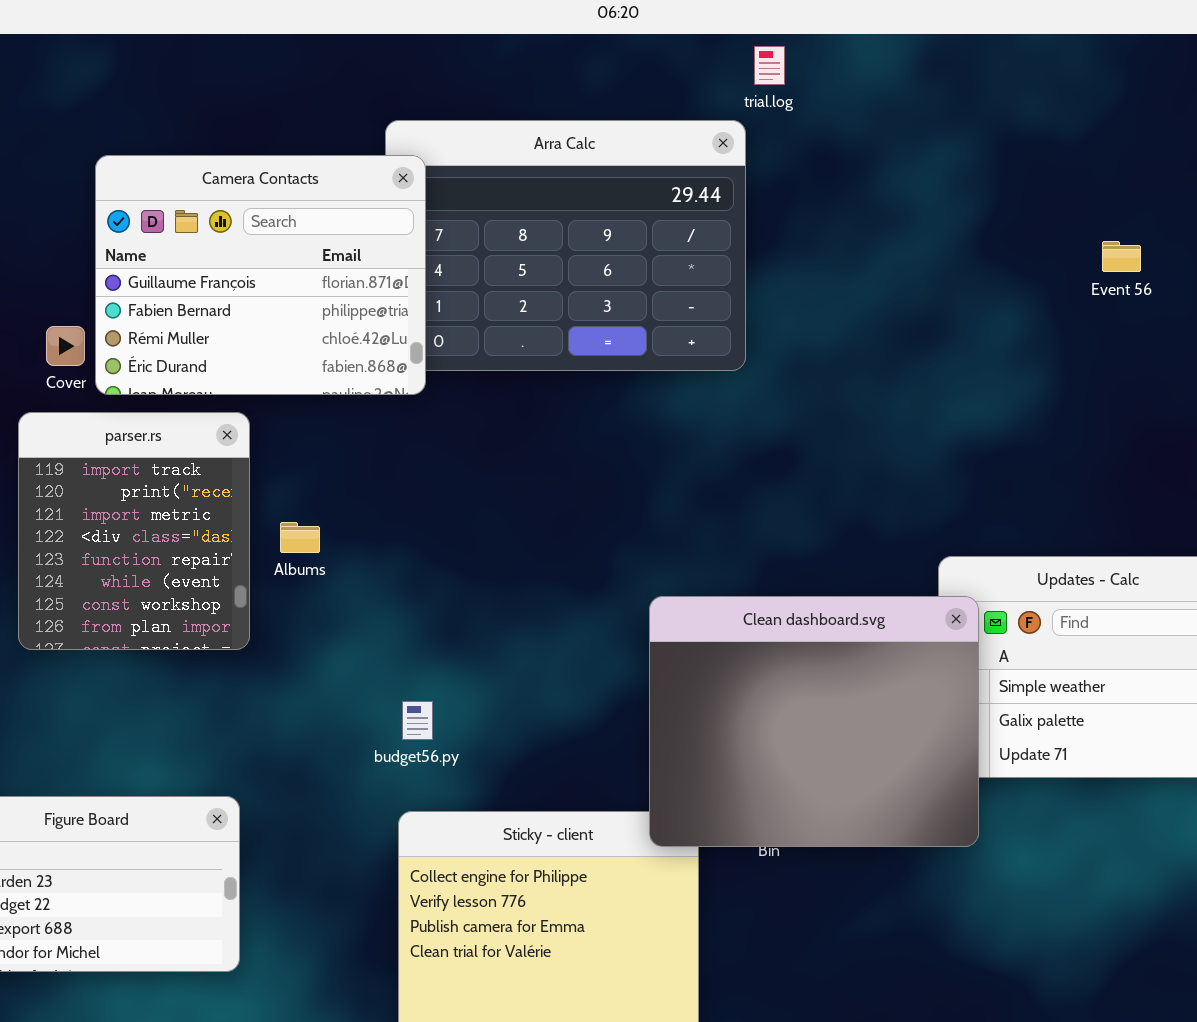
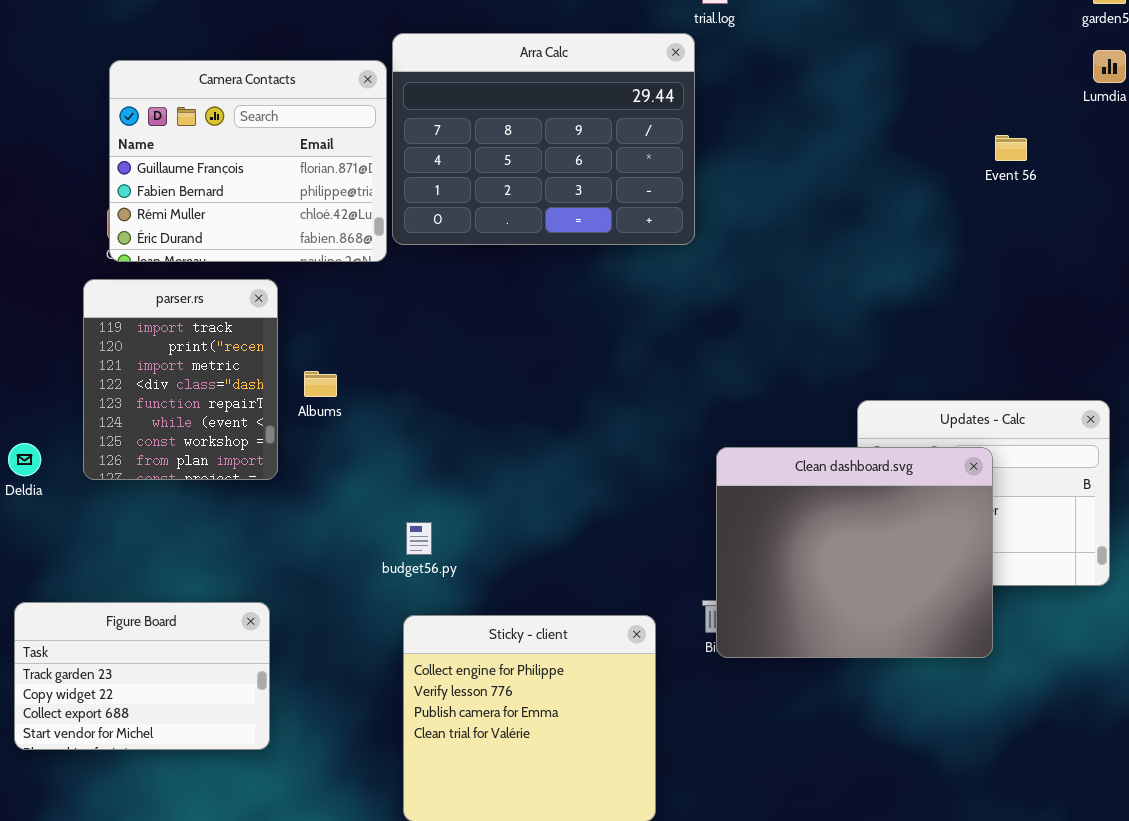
Camera Contacts: [95,155,426,395] -> [109,60,387,262], moved
Clean dashboard.svg: [649,596,979,847] -> [716,447,993,658], moved

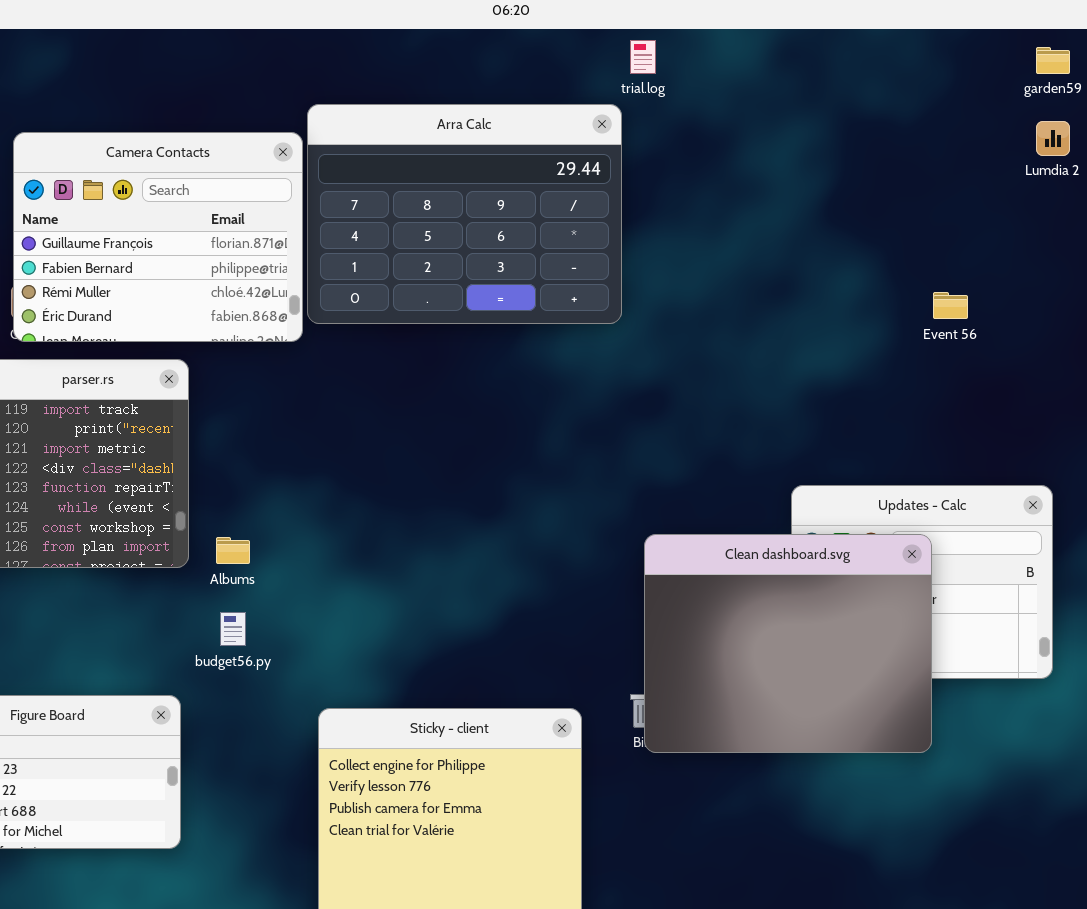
Event 56: [995,135,1027,161] -> [933,292,968,319], moved
Albums: [304,371,337,397] -> [216,537,250,564], moved
budget56.py: [406,522,432,555] -> [220,612,246,646], moved

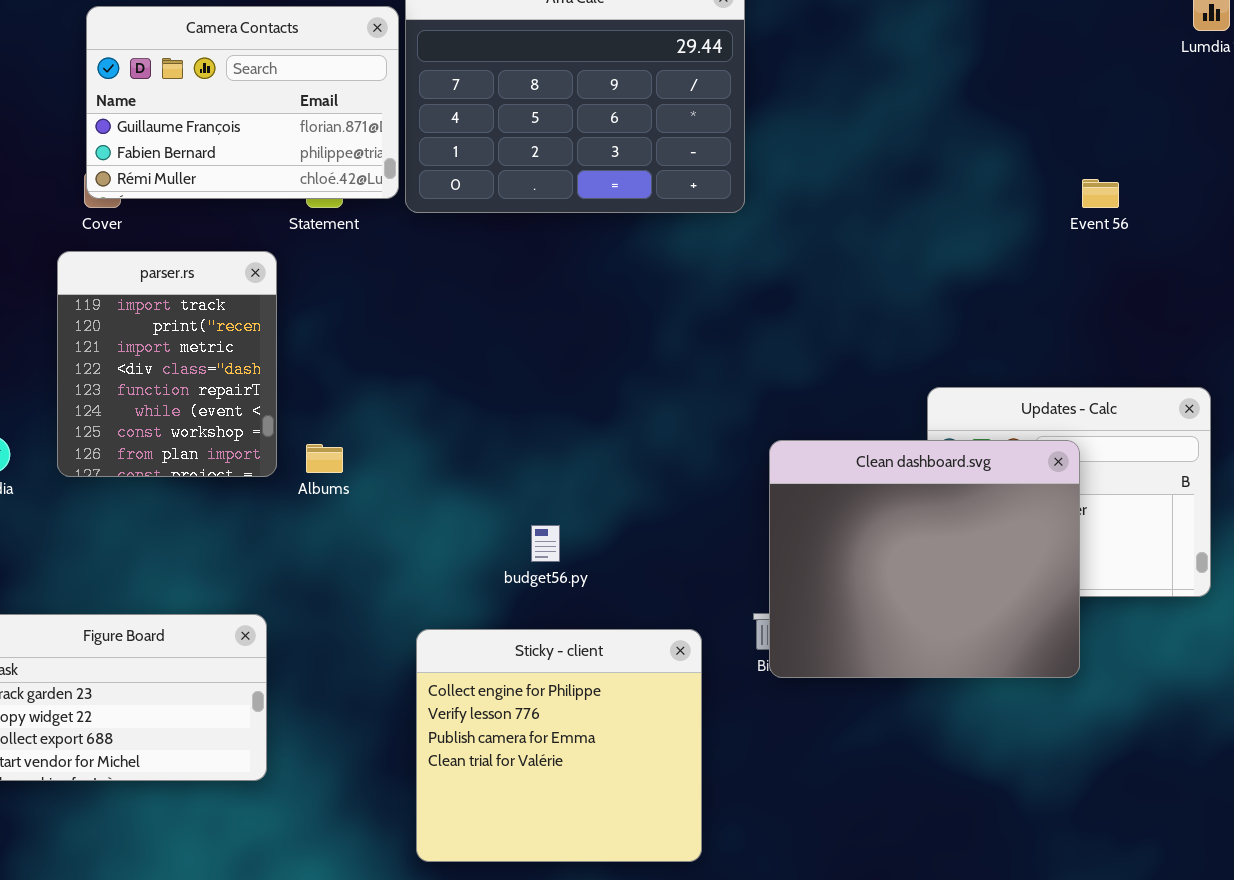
Camera Contacts: [13,132,303,342] -> [86,6,399,199], resized
budget56.py: [220,612,246,646] -> [531,525,560,562], moved

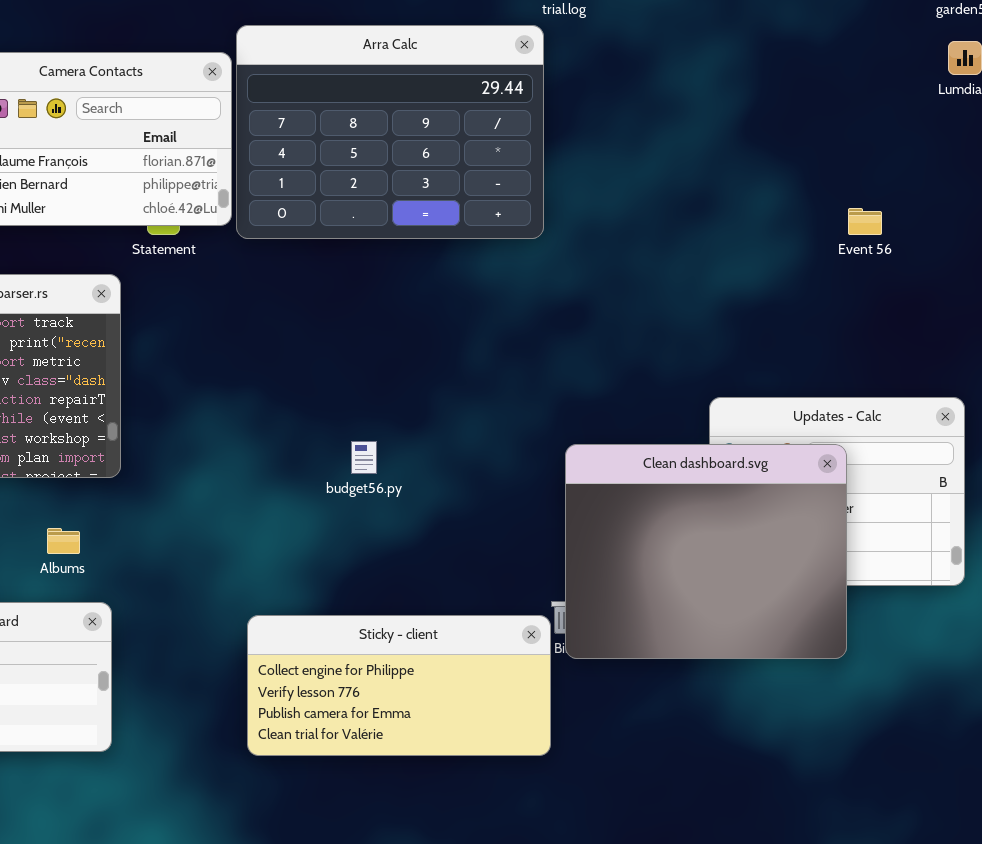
Albums: [306,444,343,473] -> [47,528,80,554], moved
budget56.py: [531,525,560,562] -> [351,441,377,474], moved
Sticky - client: [416,629,702,862] -> [247,615,551,756], resized

